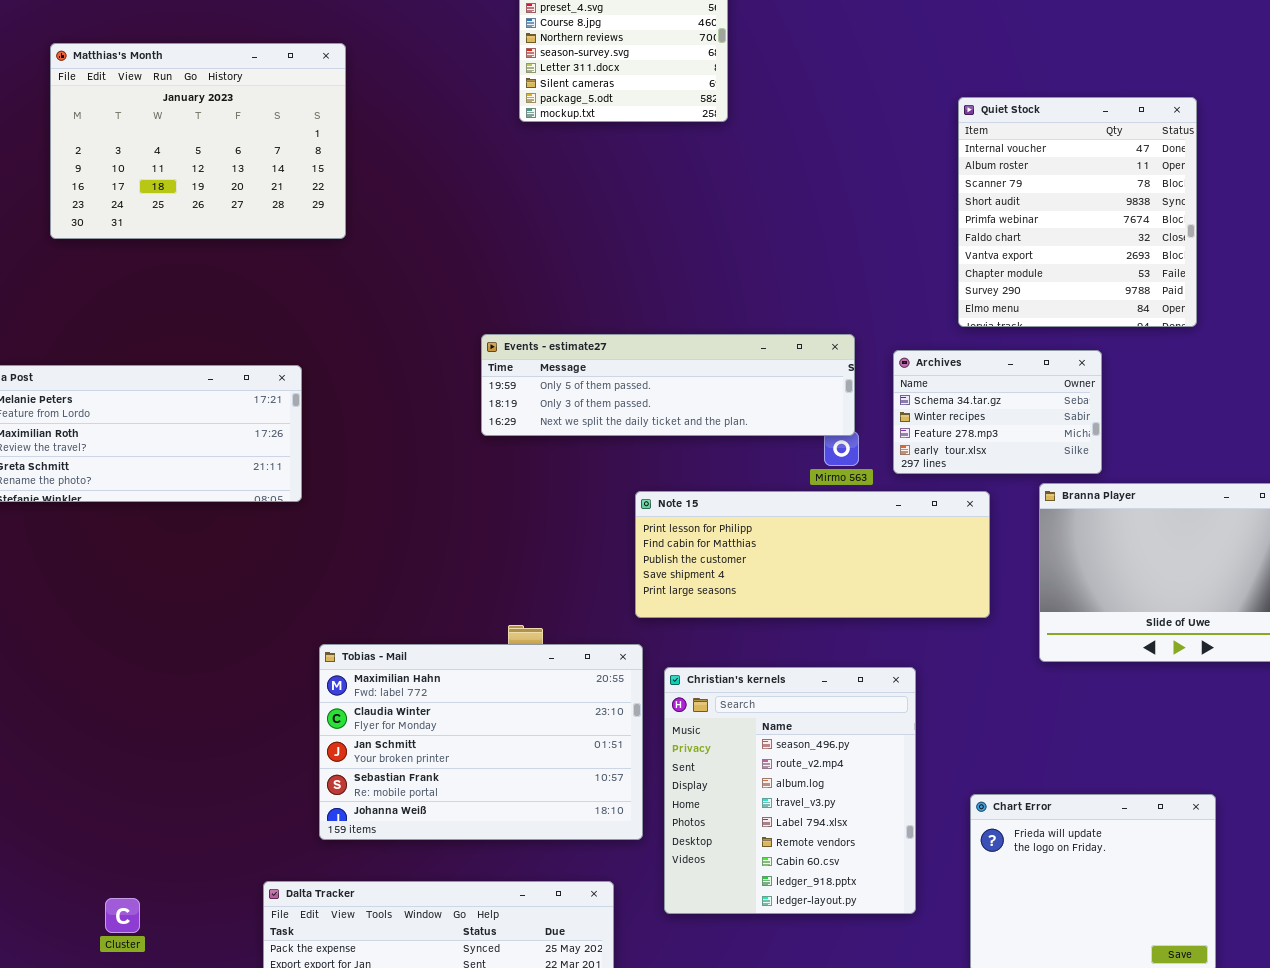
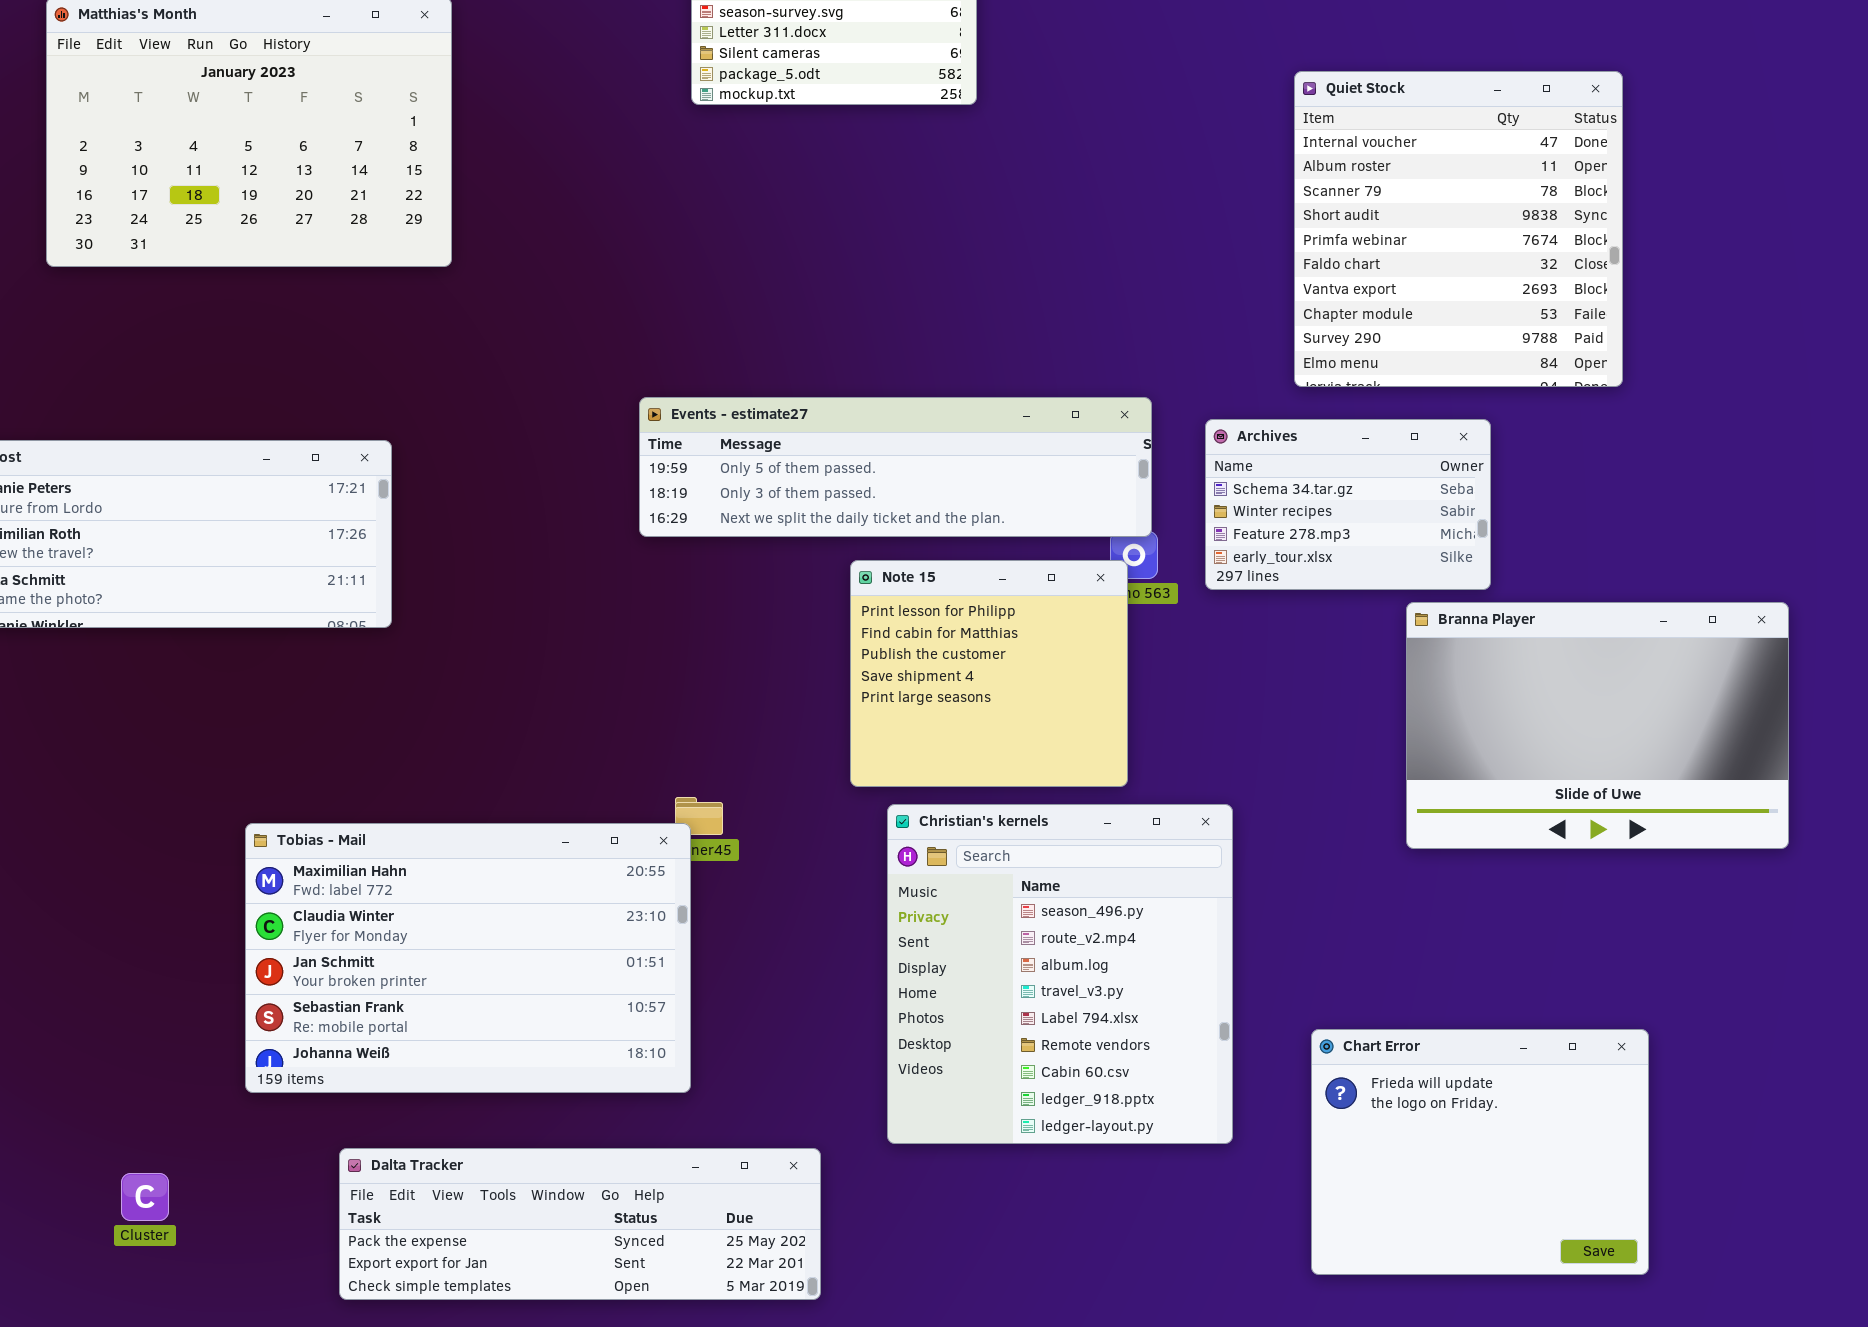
Note 15: [635,491,990,618] -> [850,560,1128,787], resized
Tobias - Mail: [319,644,643,840] -> [245,823,691,1093], moved
Christian's kernels: [664,667,916,914] -> [887,804,1233,1144], moved

